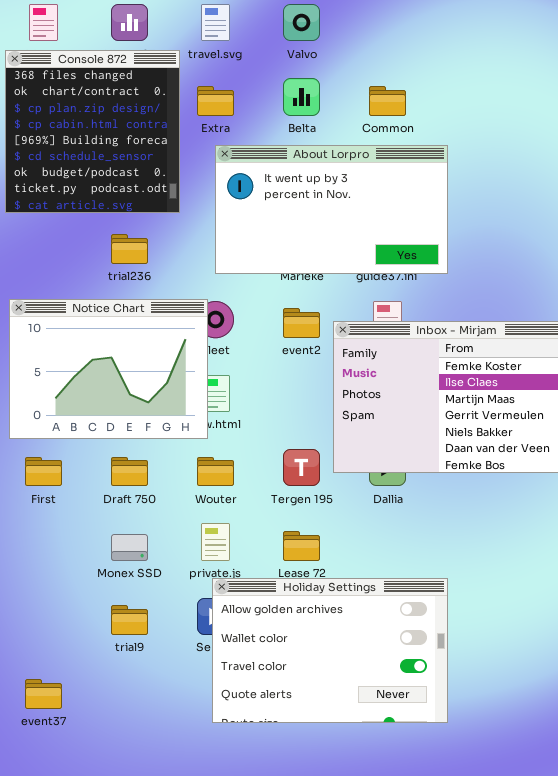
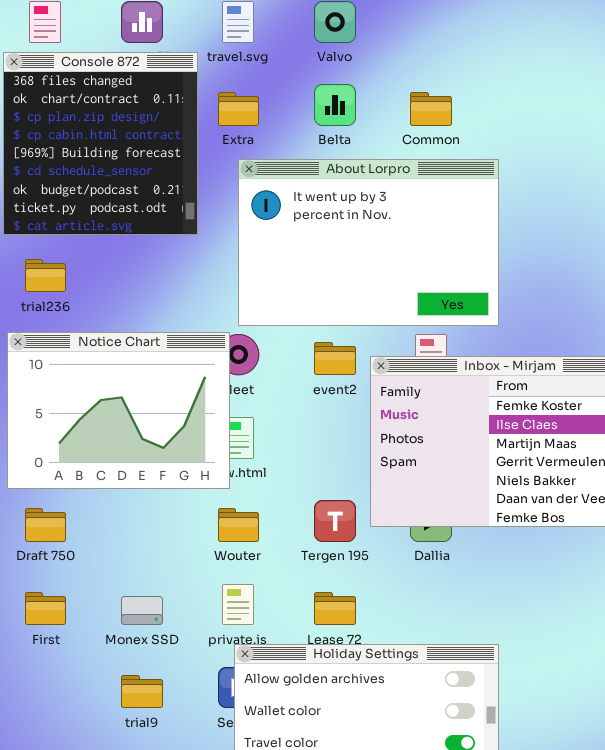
About Lorpro: [215,145,448,274] -> [238,159,499,326], resized
trial236: [111,234,148,264] -> [25,259,66,292], moved
First: [25,457,62,486] -> [25,592,66,625], moved
Draft 750: [111,457,148,486] -> [25,508,66,542], moved

